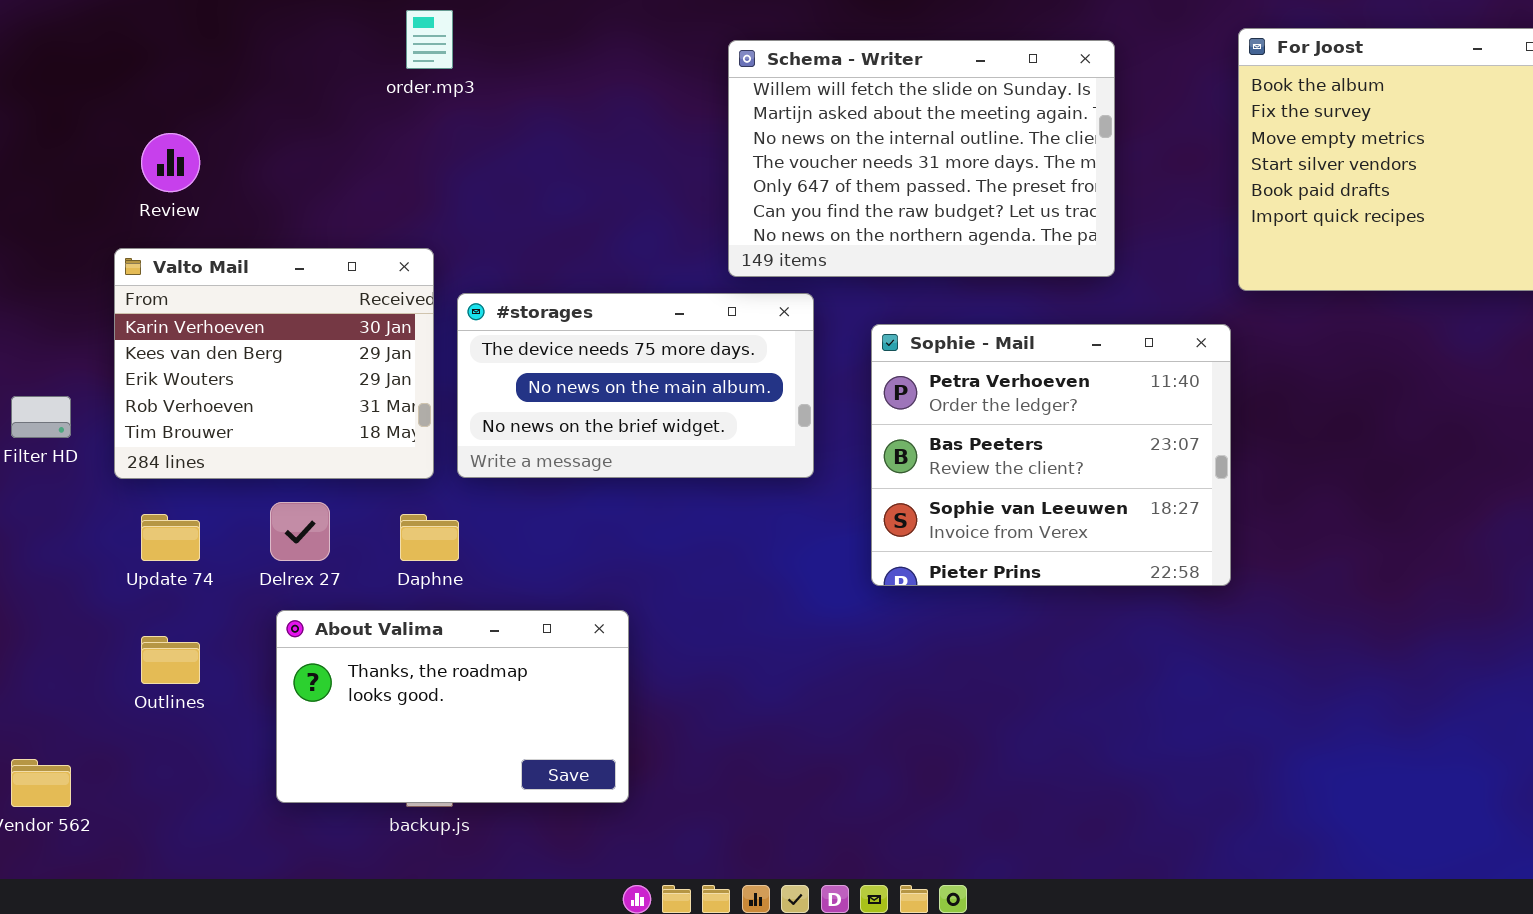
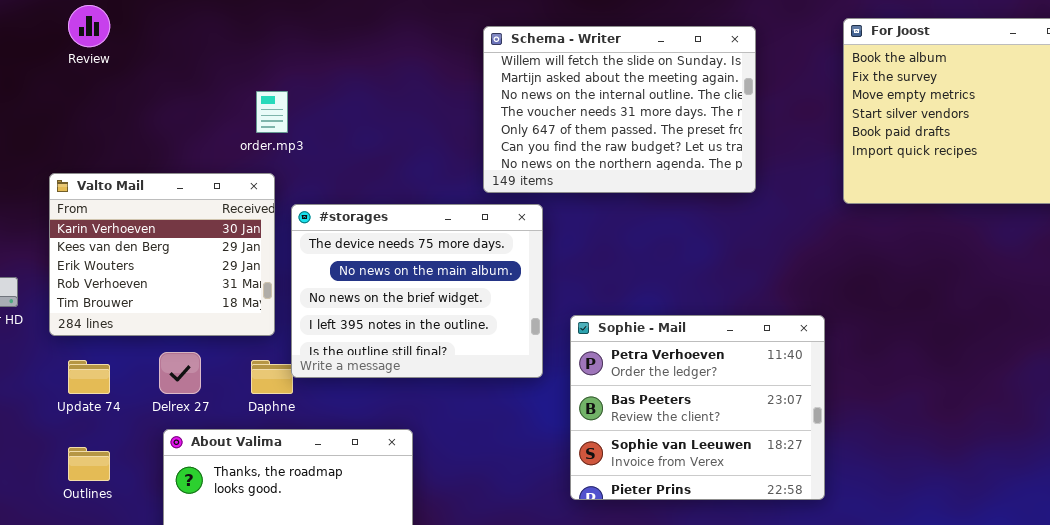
order.mp3: [406,10,453,69] -> [256,91,288,133], moved
Review: [141,133,200,192] -> [68,5,110,47], moved
#storages: [457,293,814,478] -> [291,204,543,378], resized
Sophie - Mail: [871,324,1231,586] -> [570,315,825,500], moved

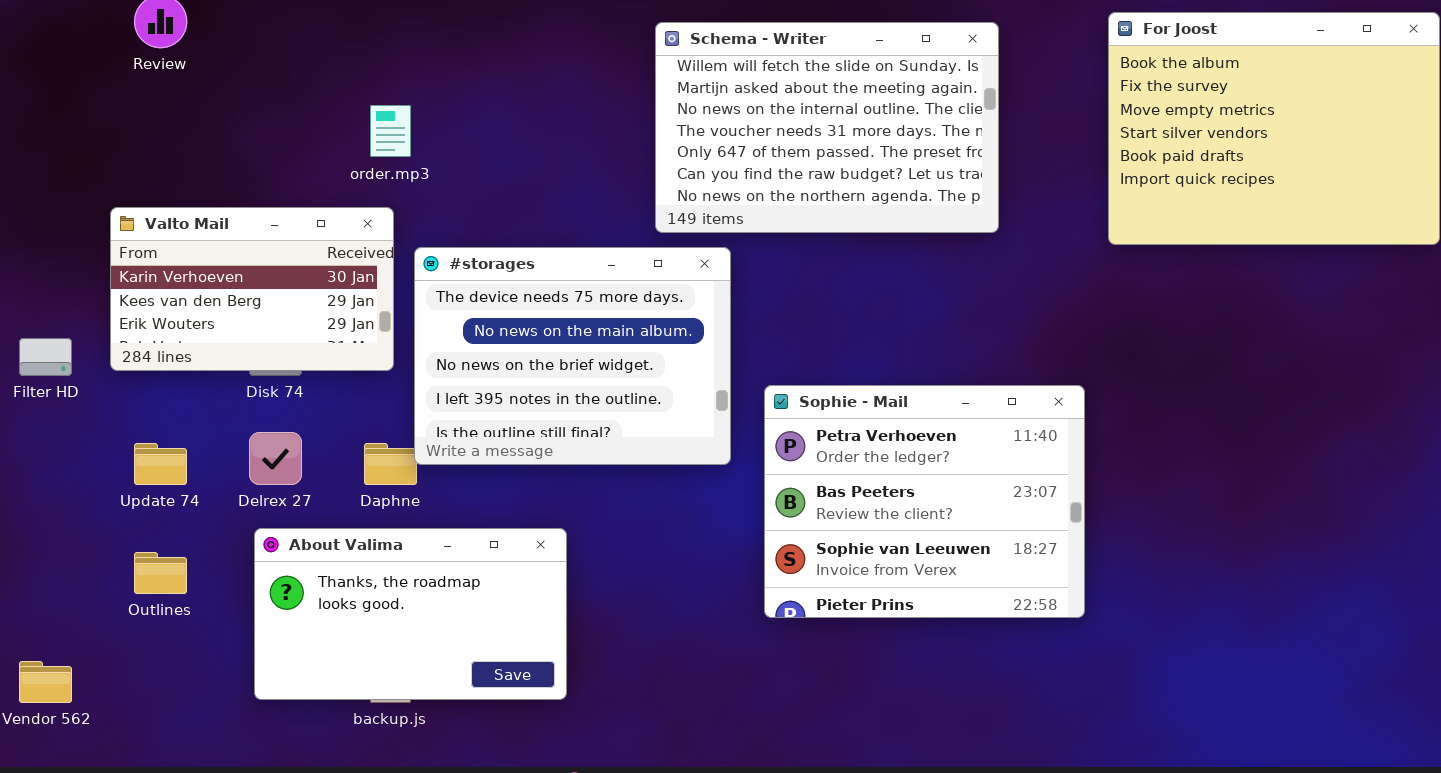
Valto Mail: [49,173,275,336] -> [110,207,394,371], resized

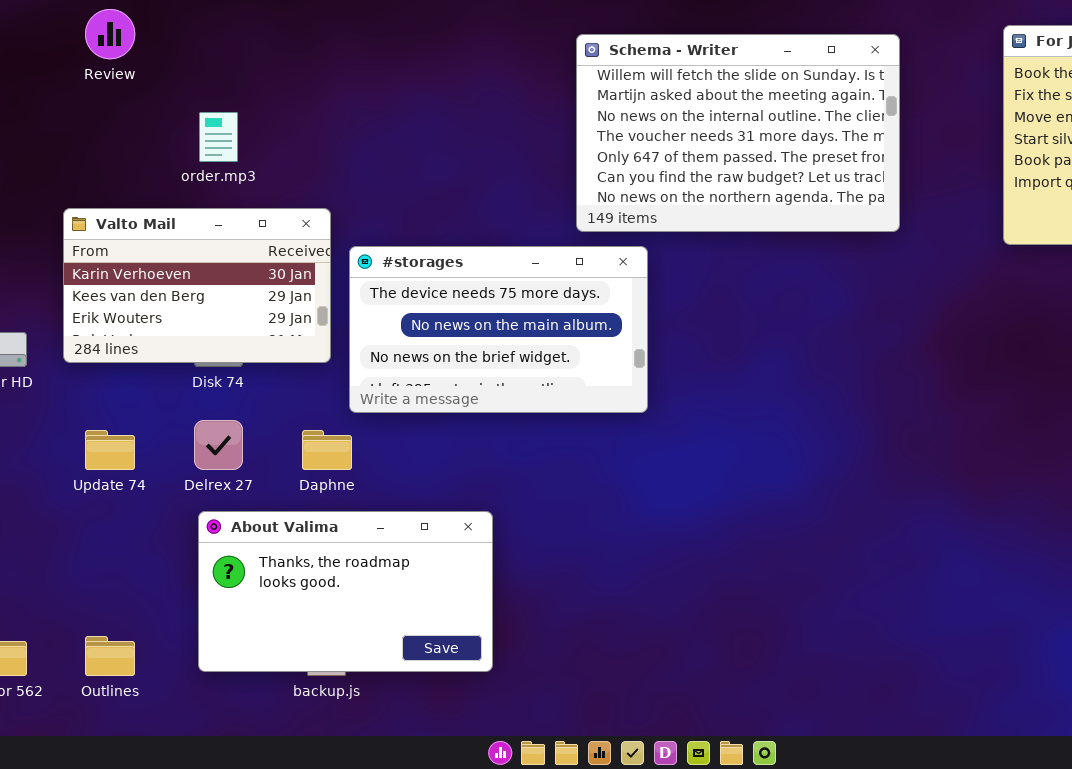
order.mp3: [370,105,411,157] -> [199,112,238,162], moved
#storages: [414,247,731,465] -> [349,246,648,413], resized
Sophie - Mail: [764,385,1085,618] -> none, closed
Outlines: [134,552,187,594] -> [85,636,135,676], moved

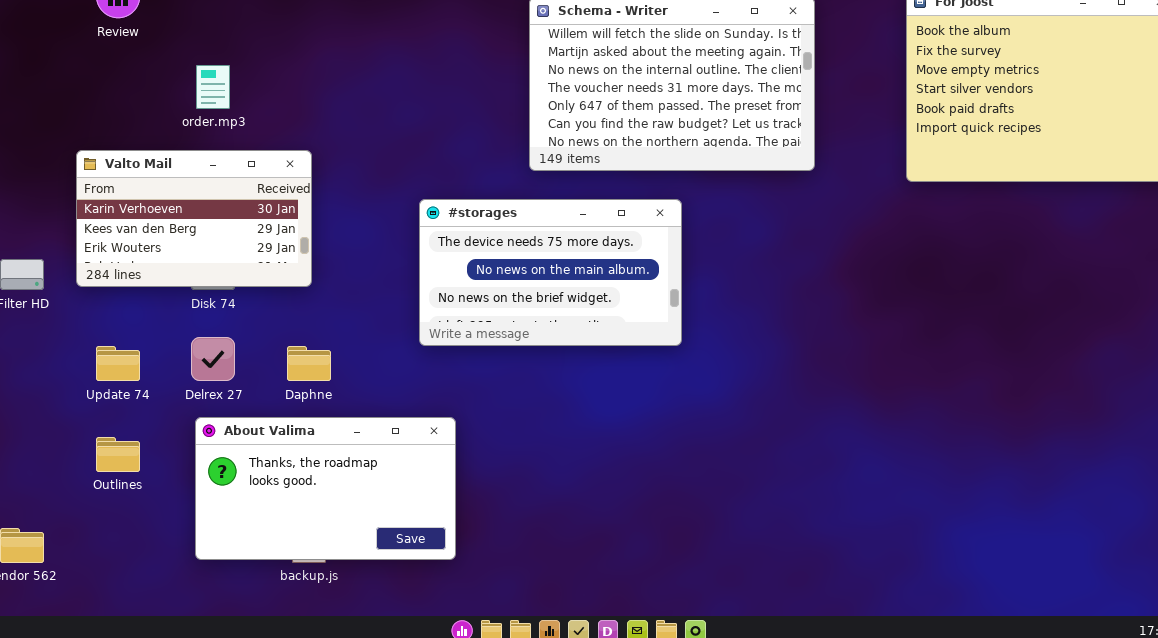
#storages: [349,246,648,413] -> [419,199,682,346], moved
Outlines: [85,636,135,676] -> [96,437,140,472], moved

